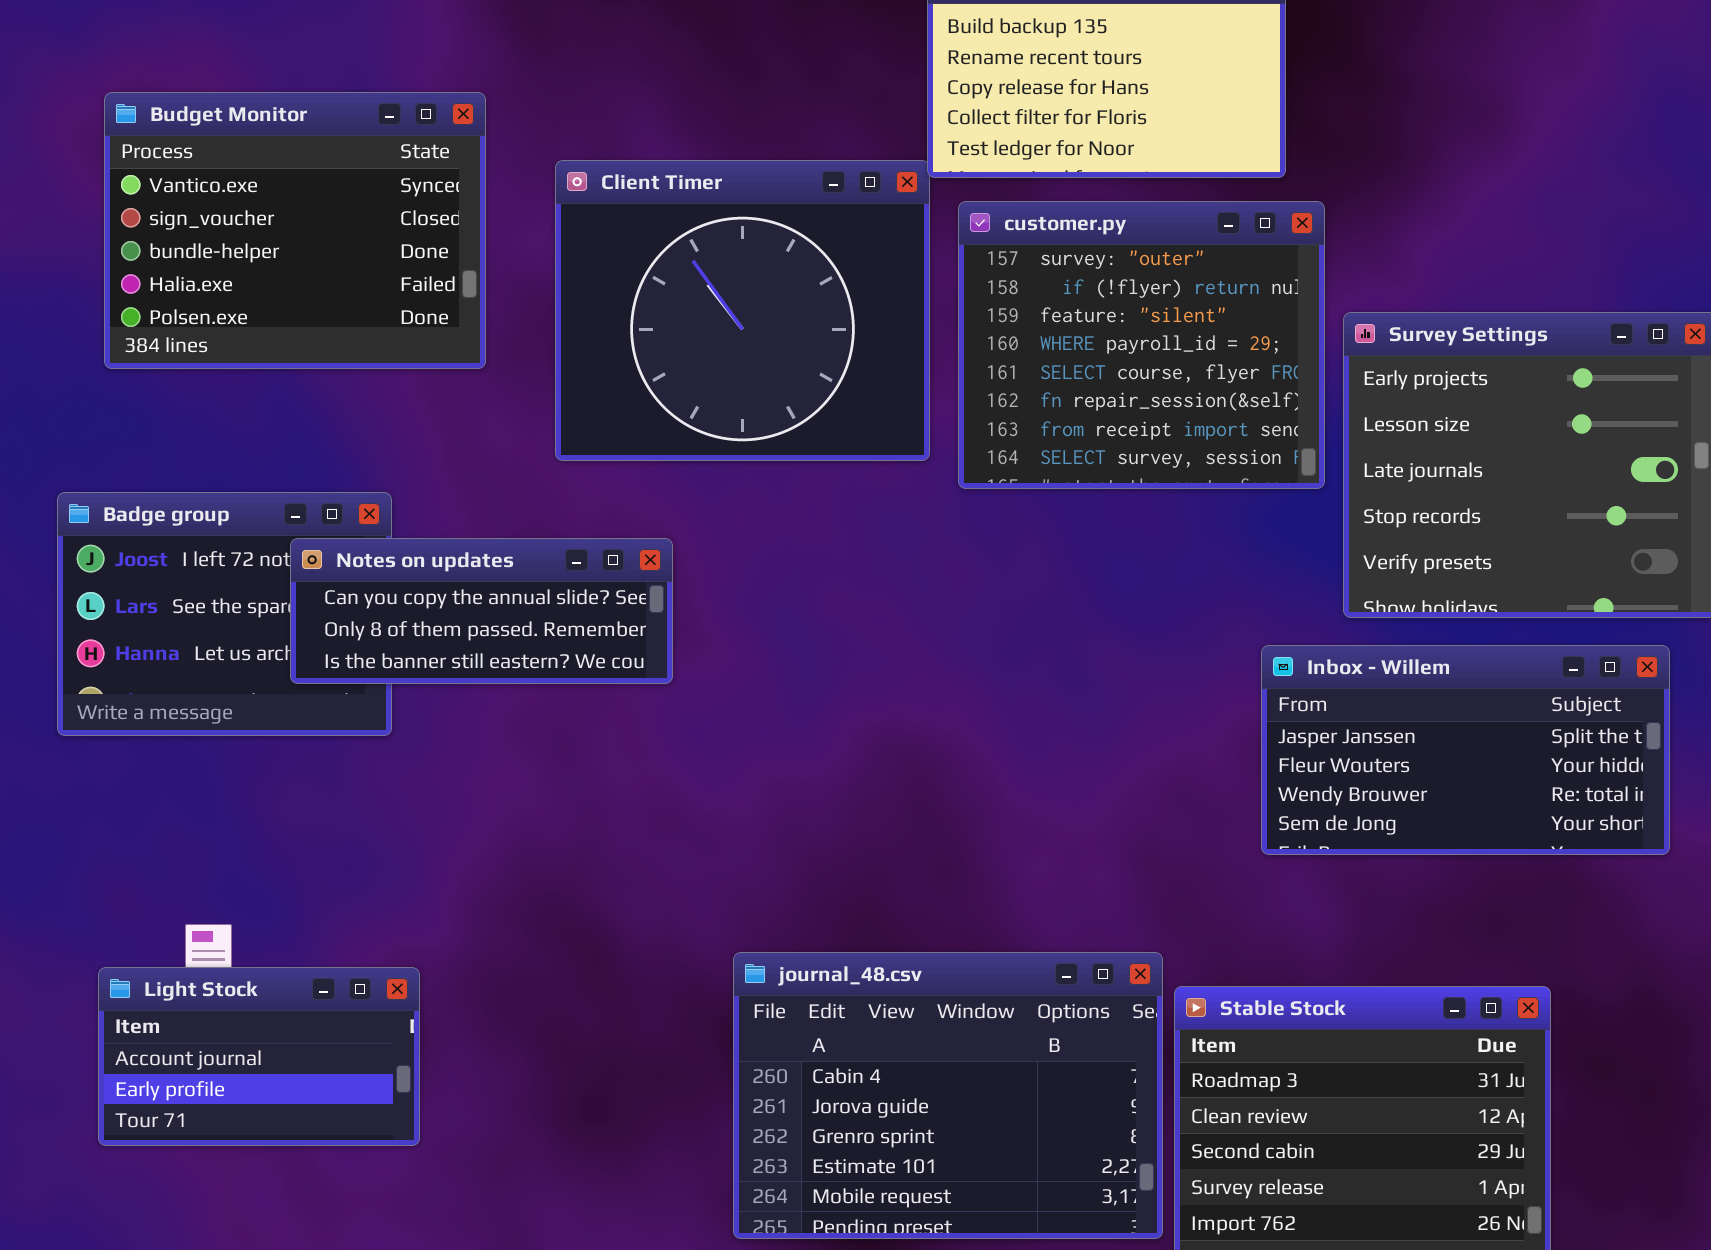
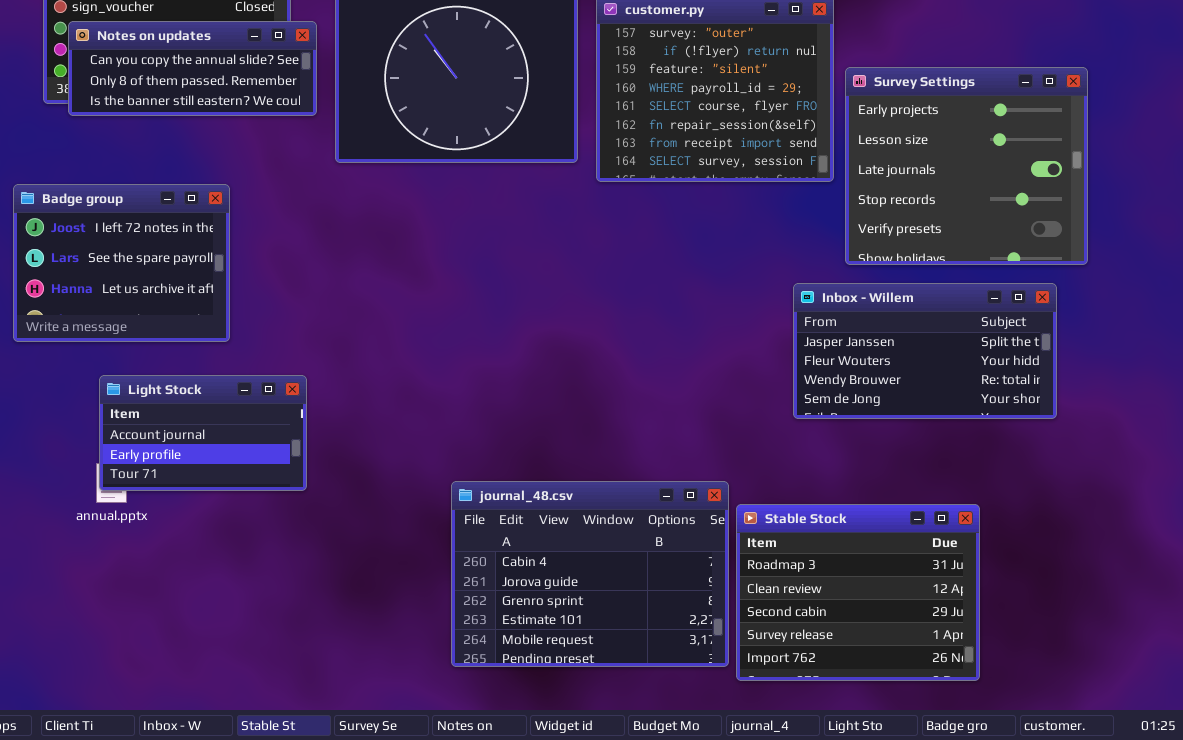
Notes on updates: [290,538,673,684] -> [68,21,317,116], moved
Light Stock: [98,967,420,1146] -> [99,375,307,491], moved

